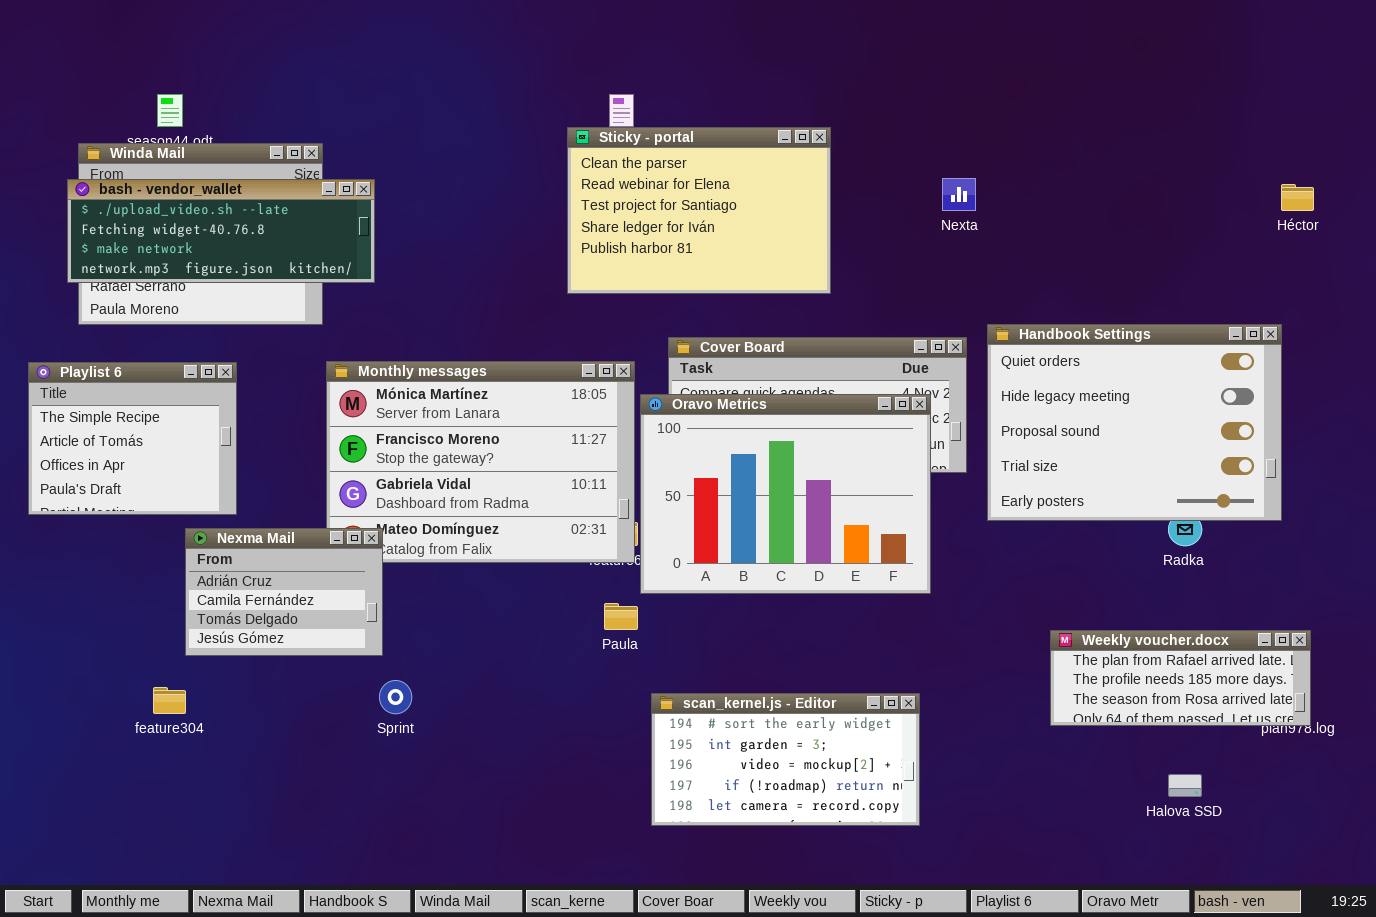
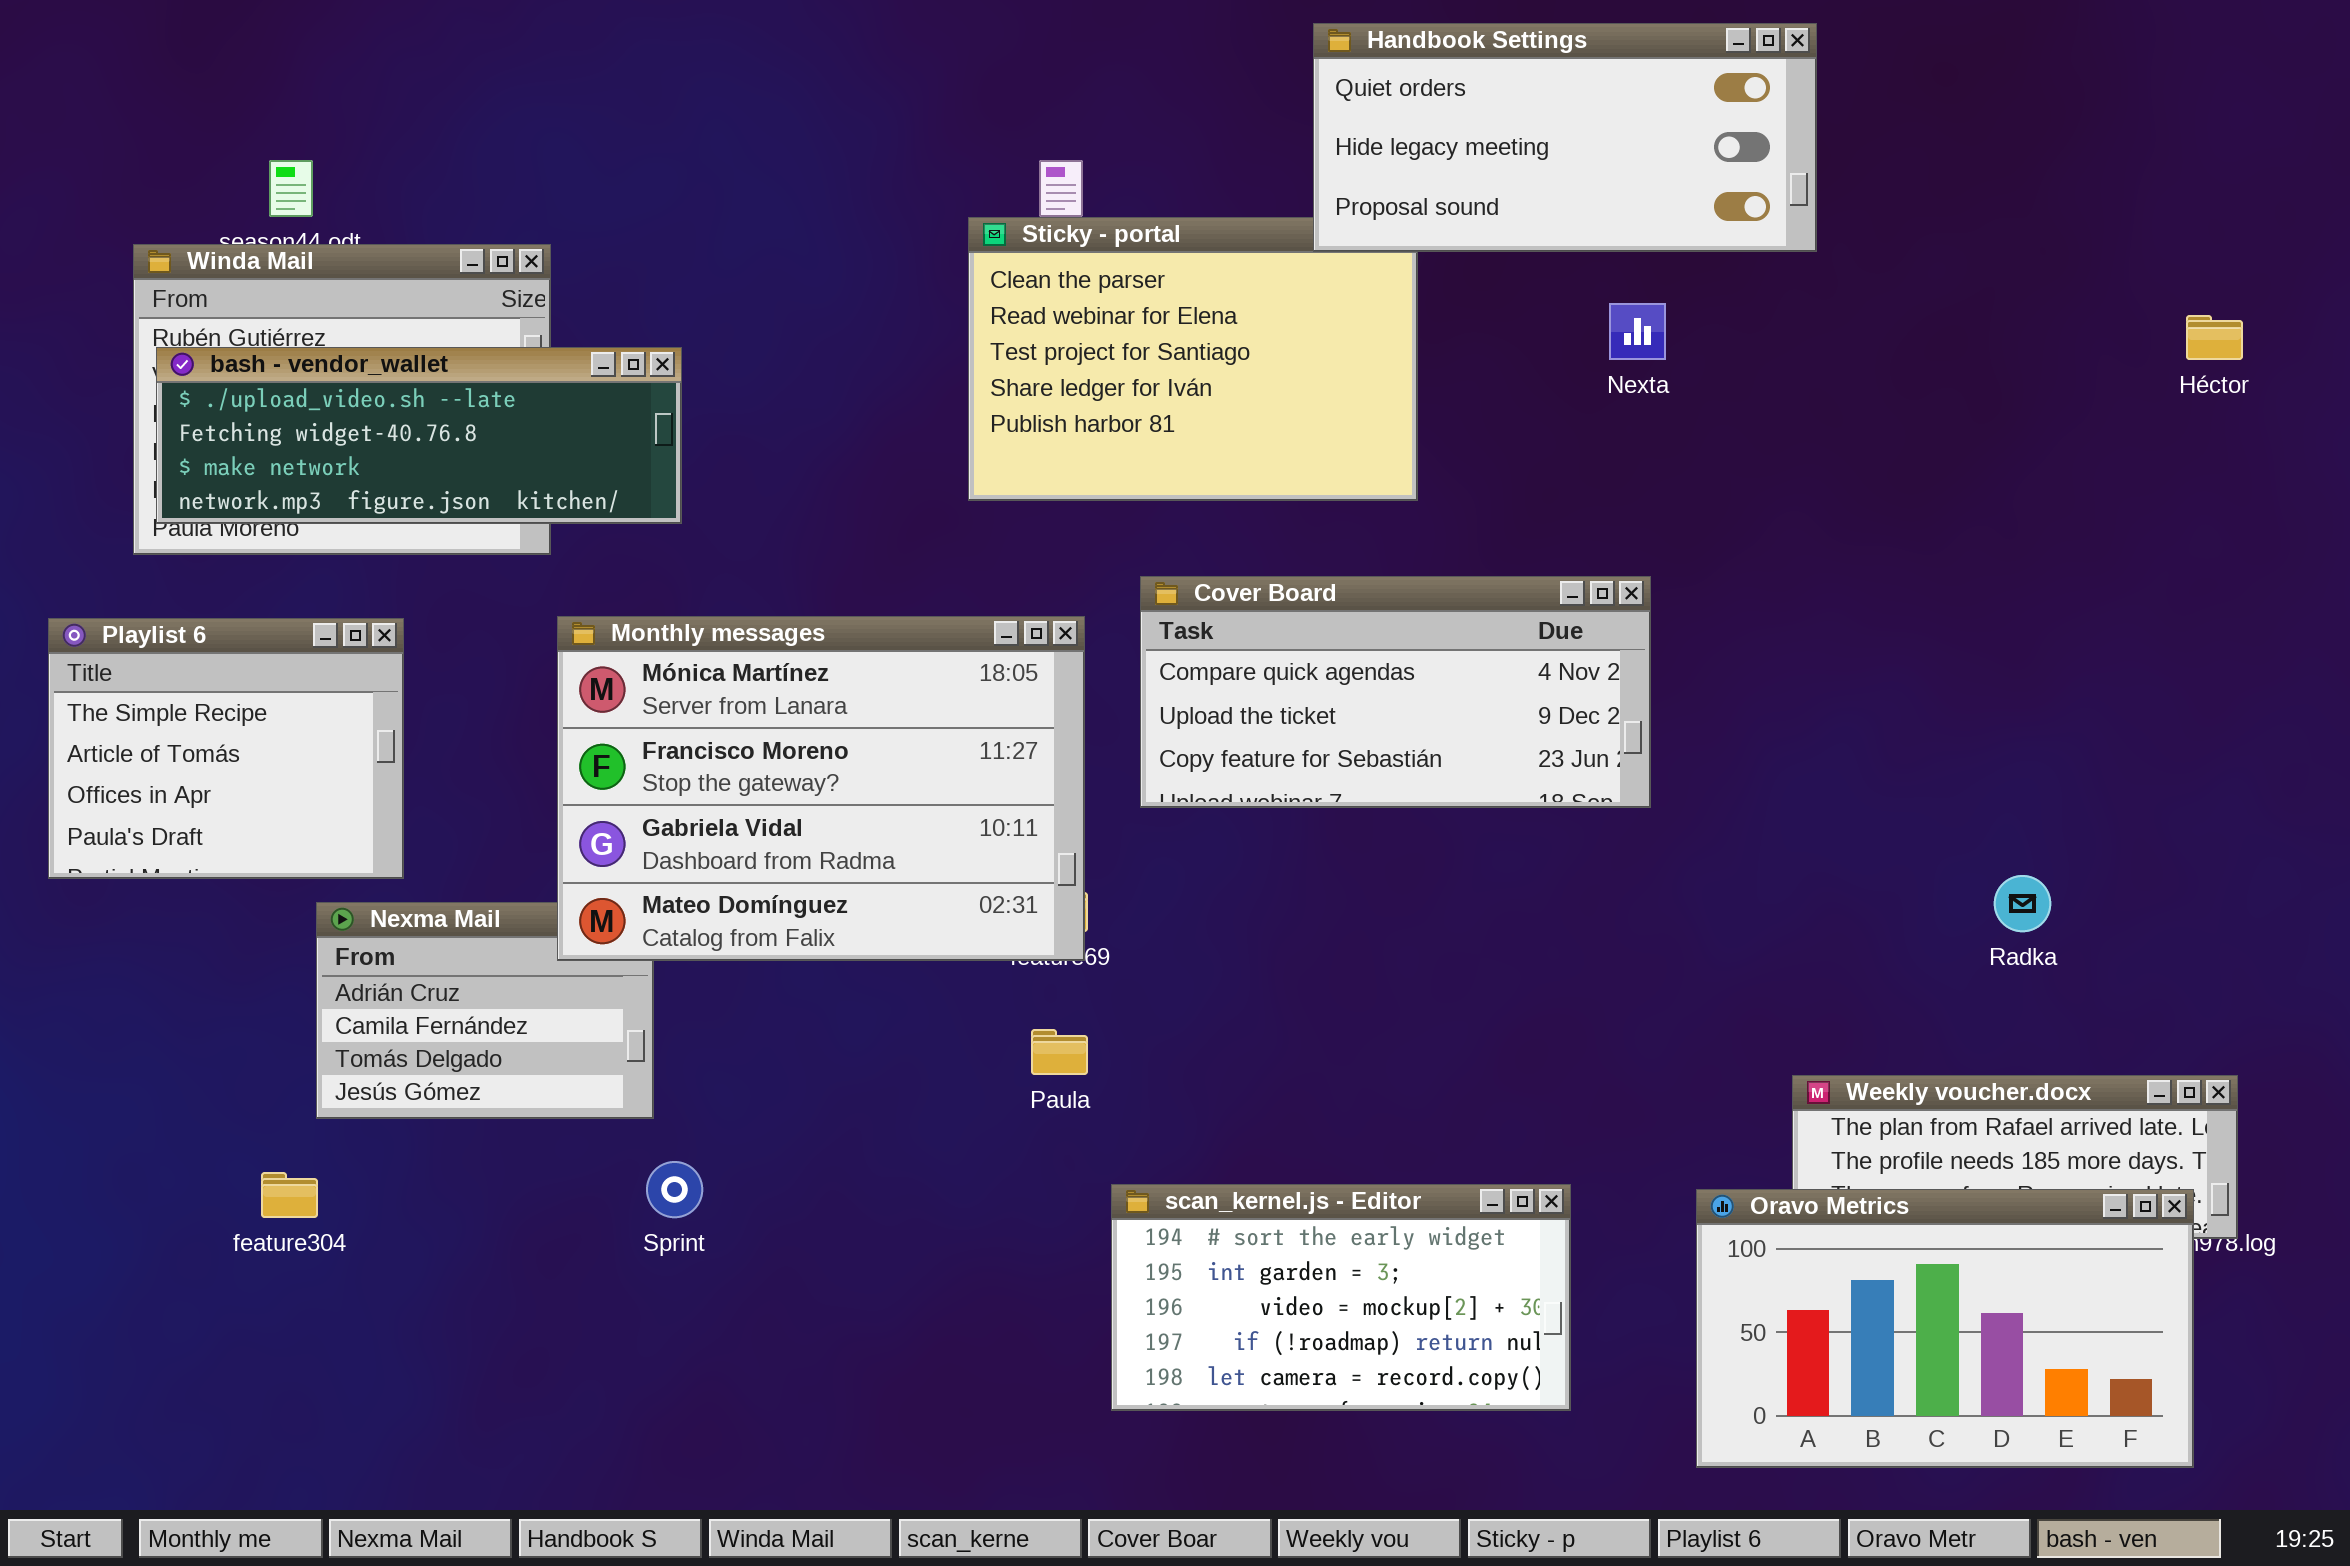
bash - vendor_wallet: [67,179,375,283] -> [156,347,682,524], moved
Handbook Settings: [987,324,1282,521] -> [1313,23,1817,252], moved, resized
Monthly messages: [326,361,635,563] -> [557,616,1085,961], raised
Oravo Metrics: [640,394,931,594] -> [1696,1189,2194,1468], moved, resized

